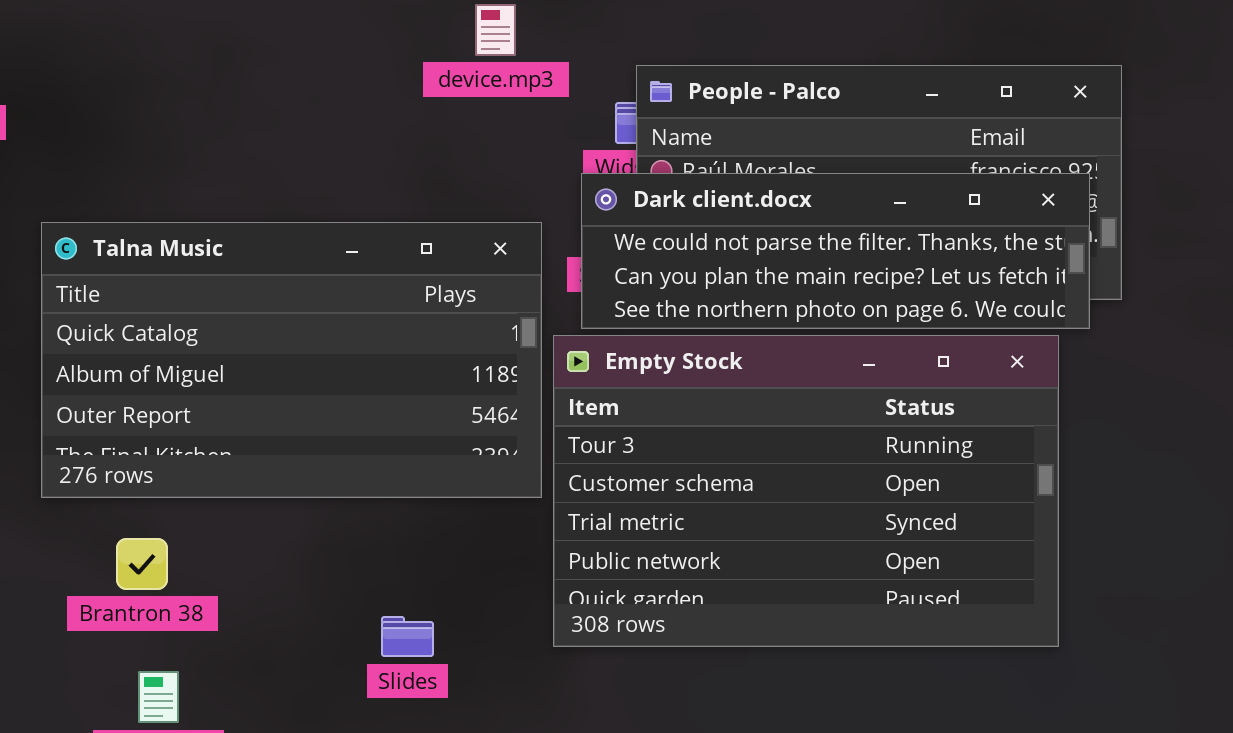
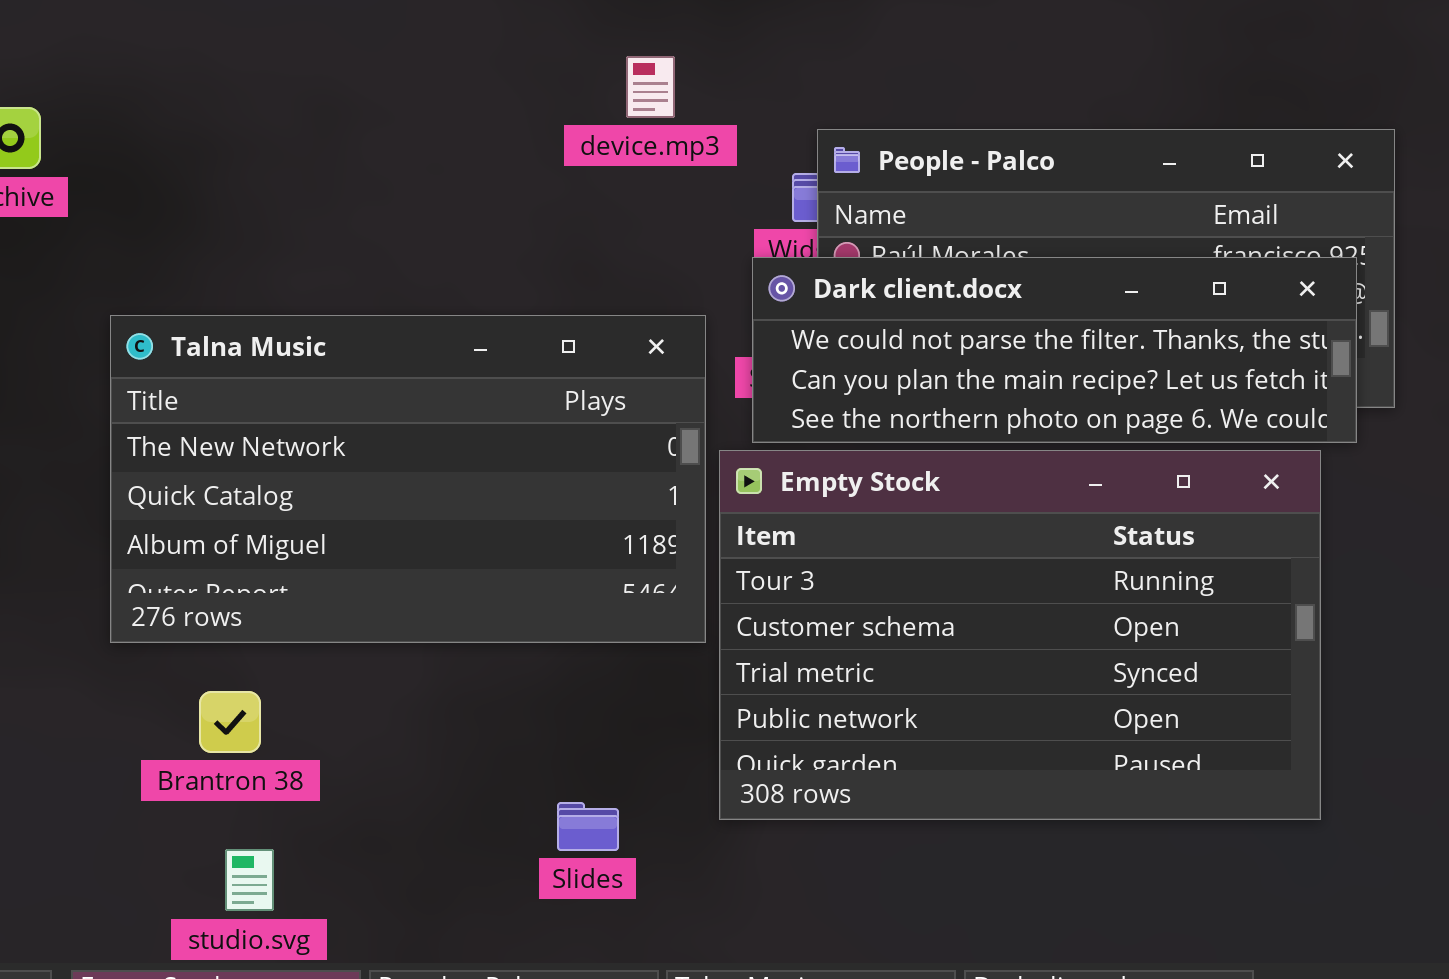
Talna Music: [41,222,542,498] -> [110,315,706,643], scrolled up 1 row
Slides: [381,616,434,657] -> [557,802,619,851], moved

